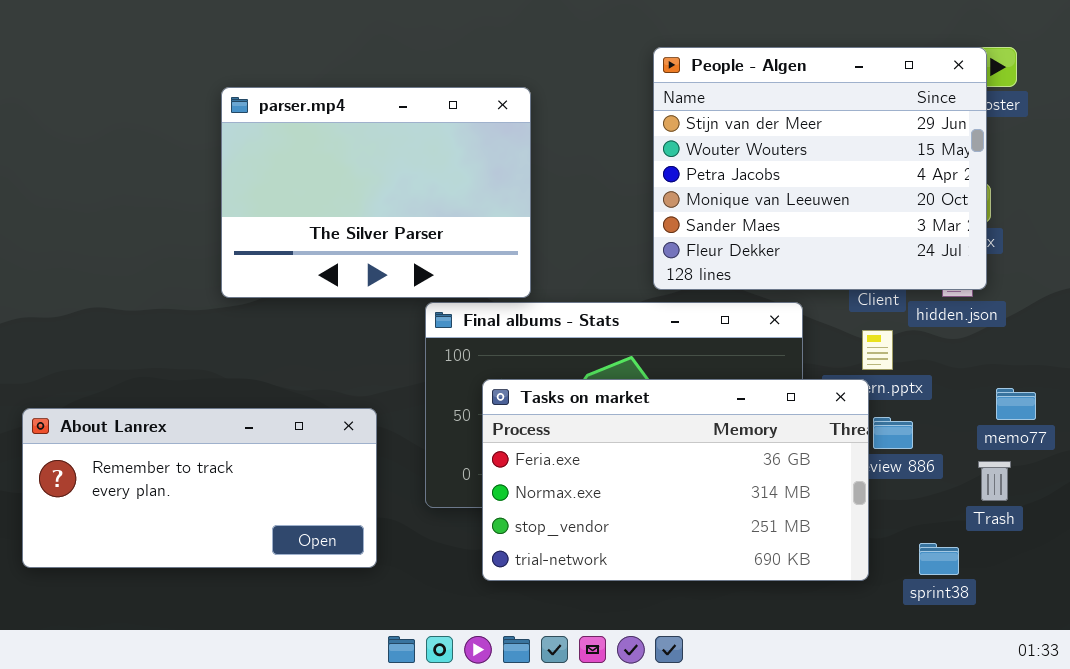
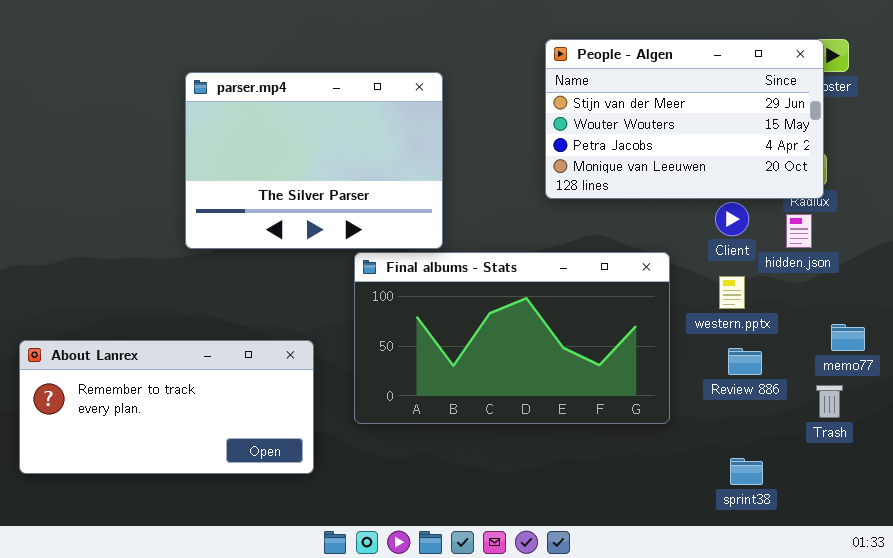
People - Algen: [653,47,987,290] -> [545,39,824,199], resized
Tasks on market: [482,379,869,581] -> none, closed
sprint38: [919,543,959,575] -> [730,458,763,485], moved

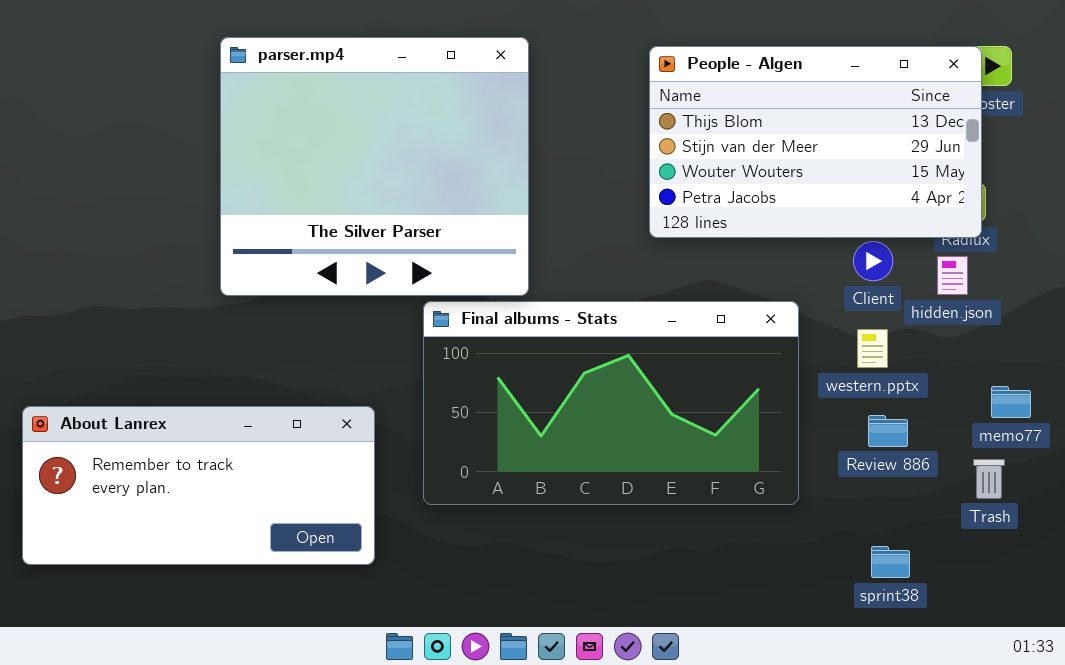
People - Algen: [545,39,824,199] -> [649,46,982,238], scrolled up 1 row
parser.mp4: [185,72,443,249] -> [220,37,529,296], resized

